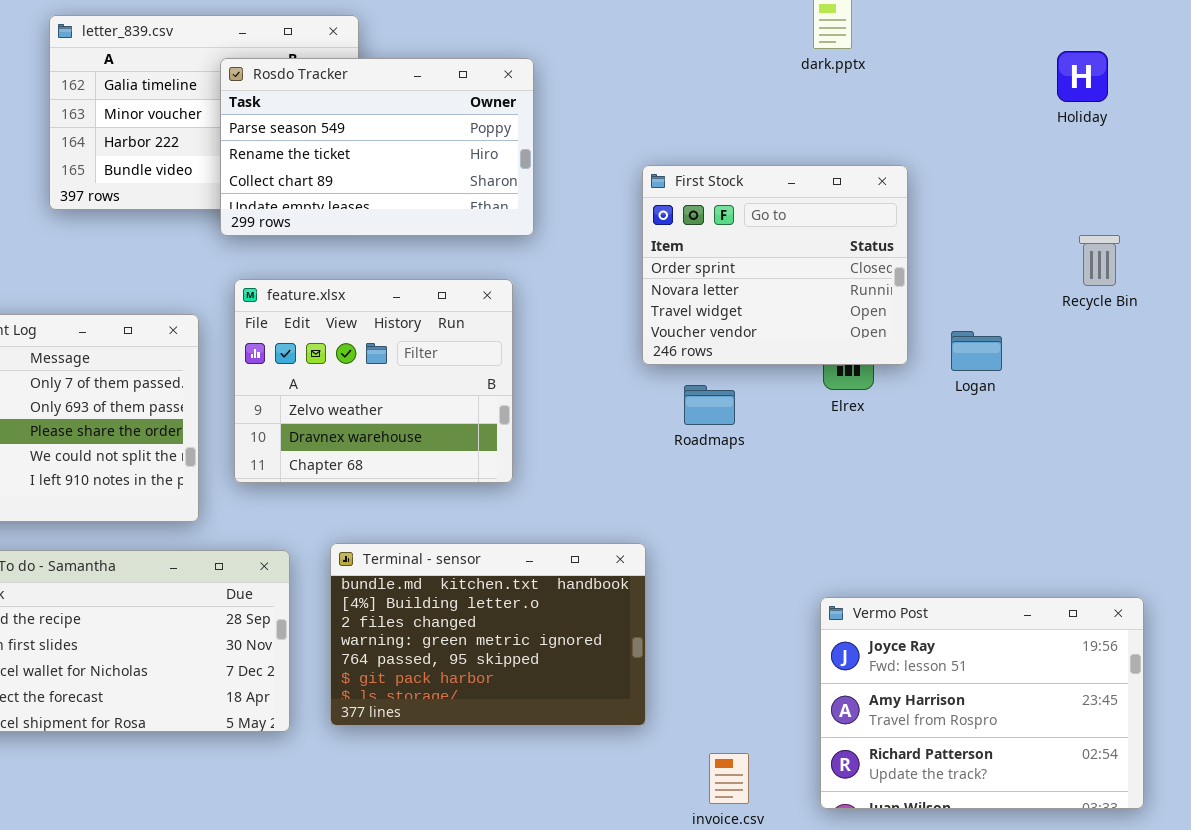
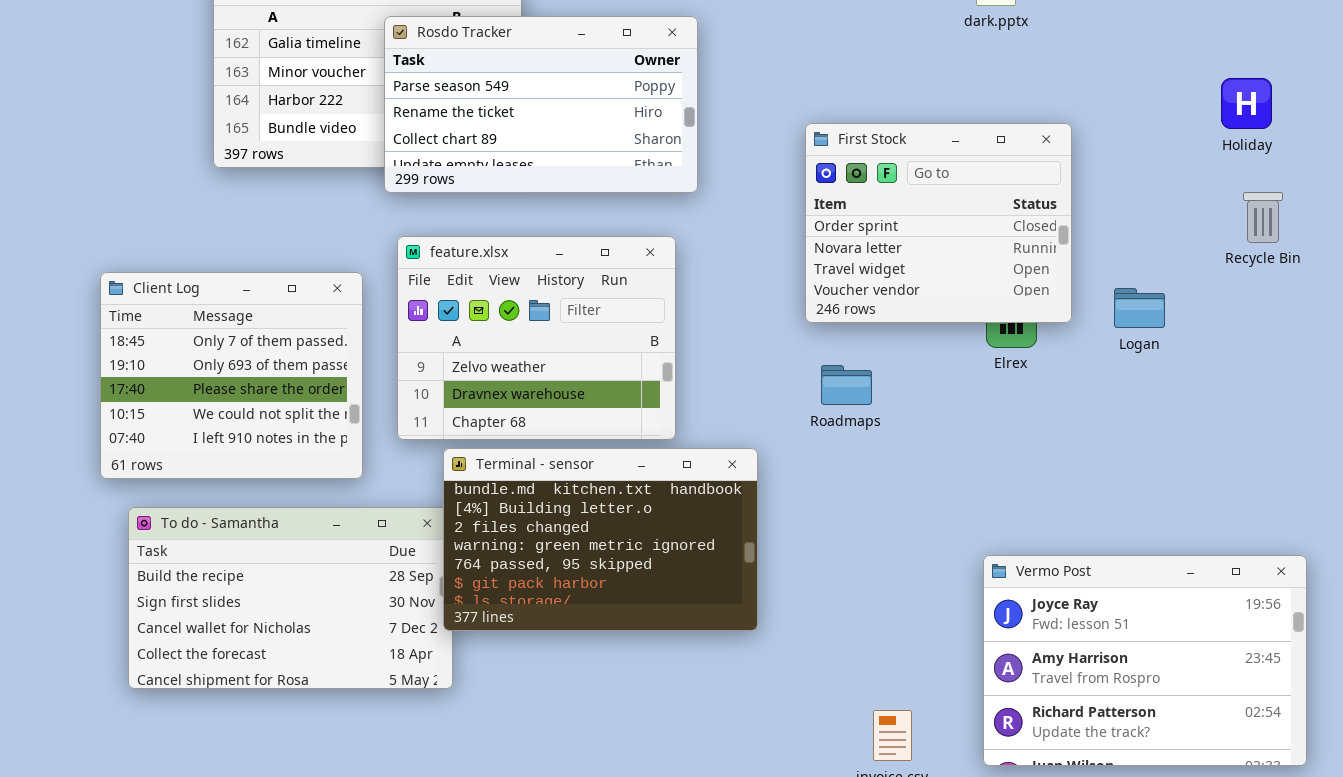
Holiday: [1057,51,1108,102] -> [1221,78,1272,129], moved
Roadmaps: [684,385,735,425] -> [821,365,872,405], moved
Terminal - sensor: [330,543,646,726] -> [443,448,758,631], moved

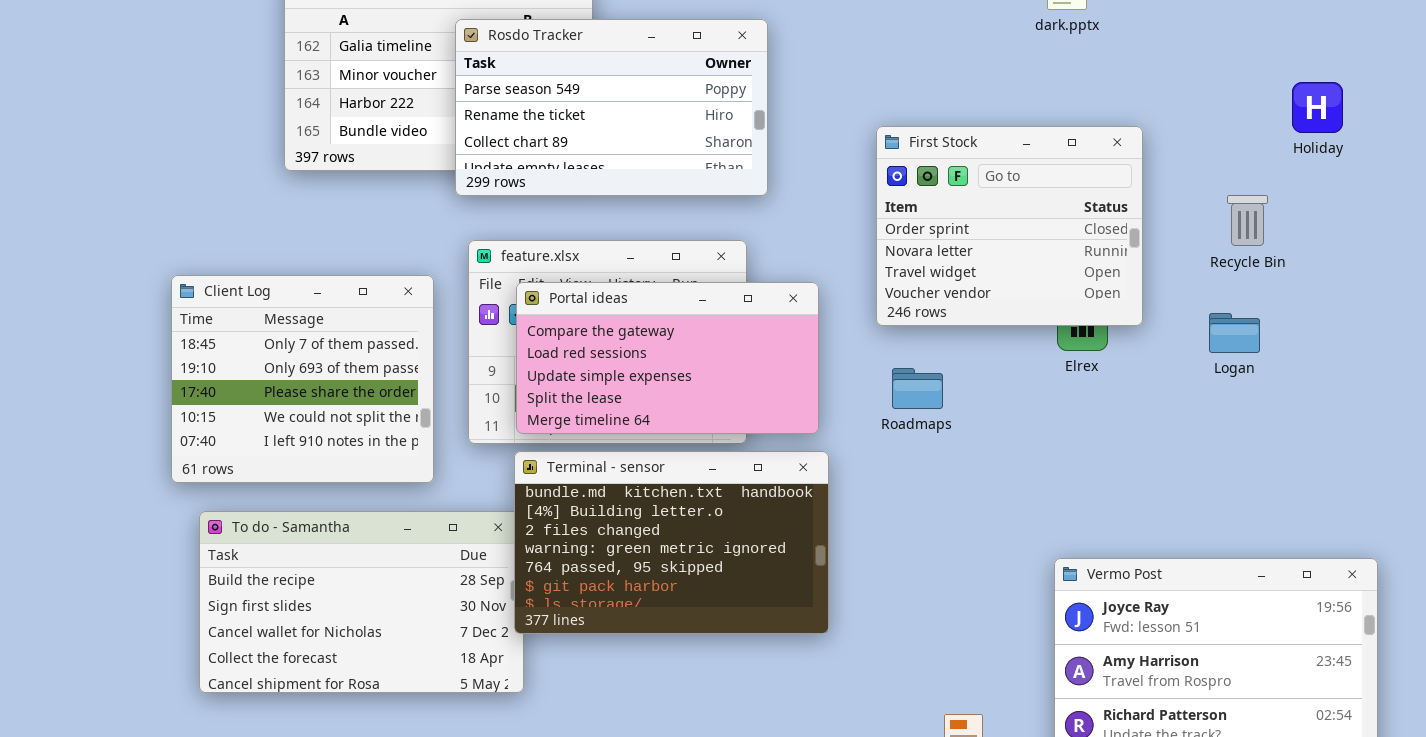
Recycle Bin: [1243,192,1283,243] -> [1227,195,1268,246], moved
Portal ideas: none -> [516,282,819,434], opened
Logan: [1114,288,1165,328] -> [1209,313,1260,353], moved

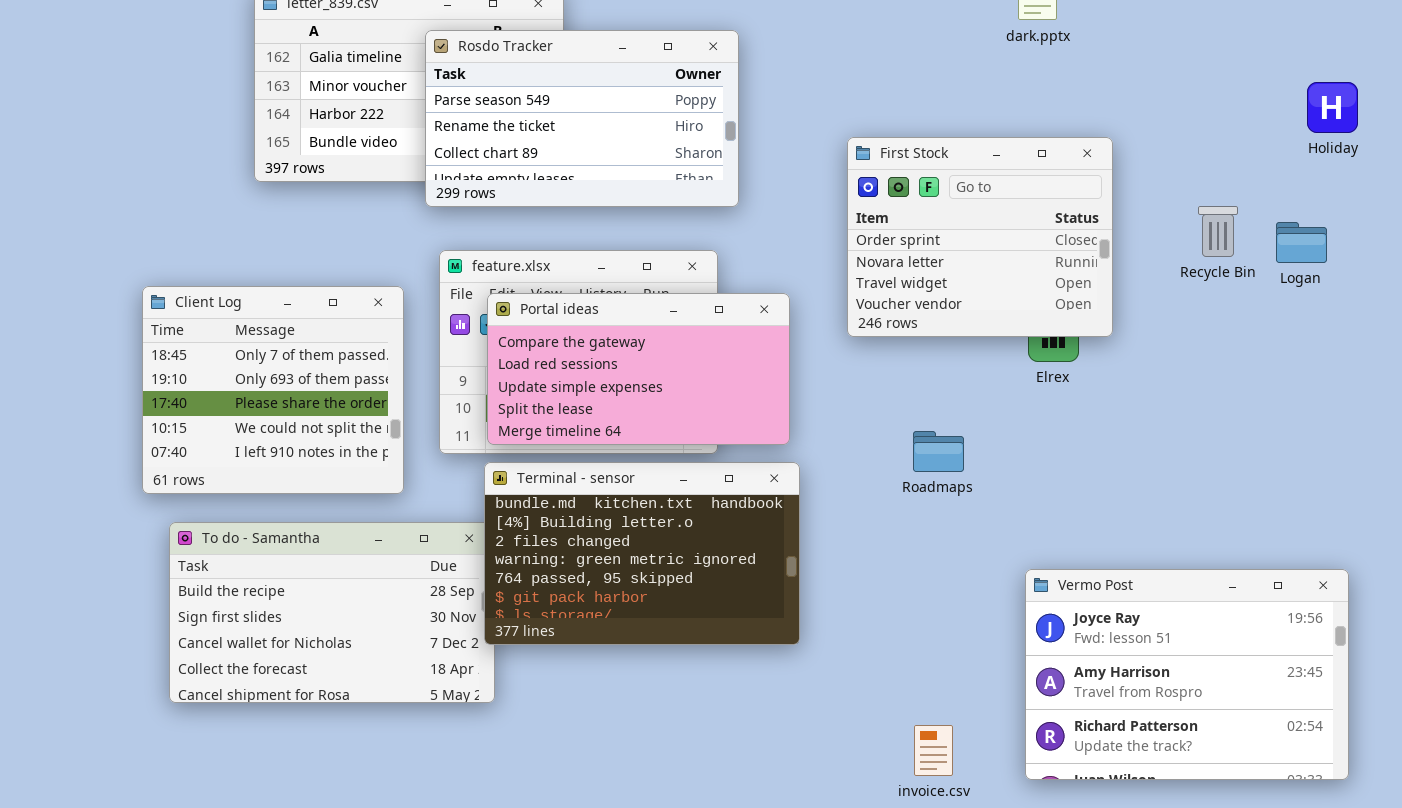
Holiday: [1292,82,1343,133] -> [1307,82,1358,133], moved
Logan: [1209,313,1260,353] -> [1276,222,1327,263], moved
Roadmaps: [892,368,943,409] -> [913,431,964,472], moved

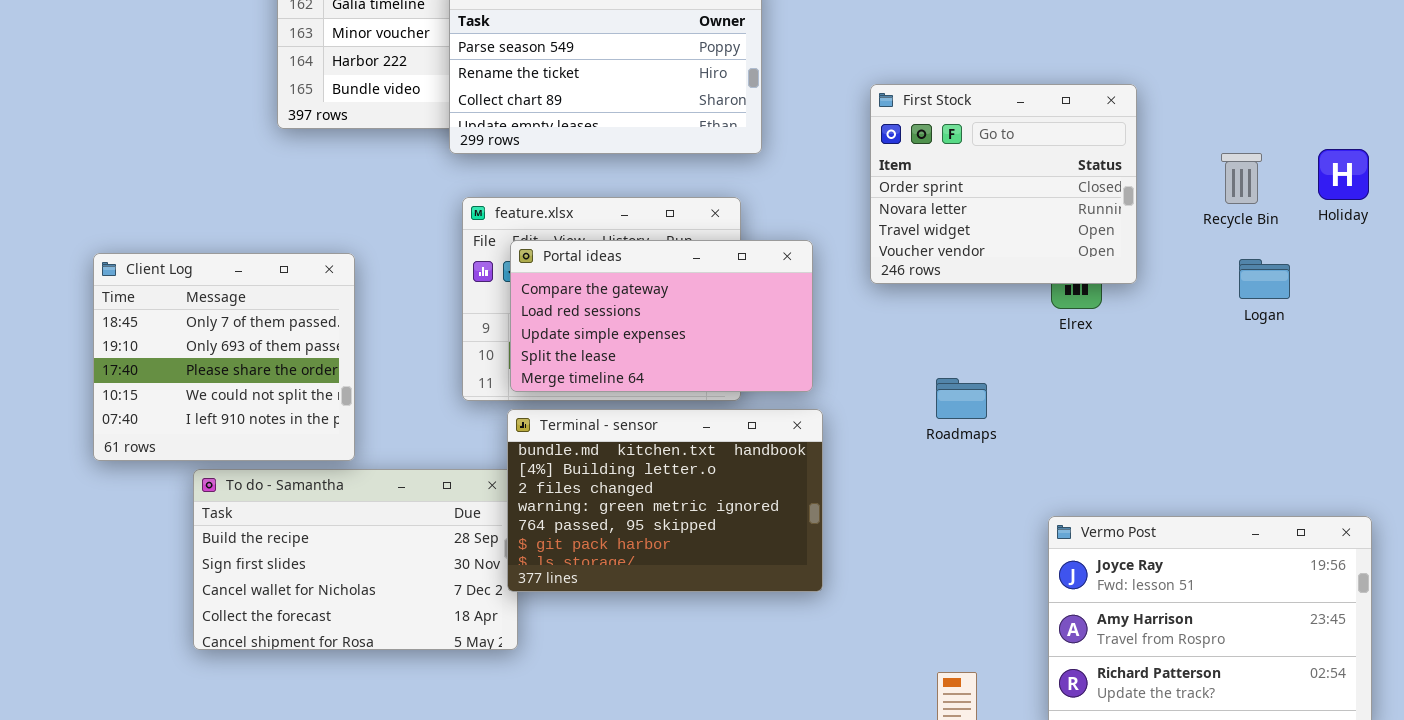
Holiday: [1307,82,1358,133] -> [1318,149,1369,200], moved
Logan: [1276,222,1327,263] -> [1239,259,1290,299], moved
Client Log: [142,286,404,494] -> [93,253,355,461], moved

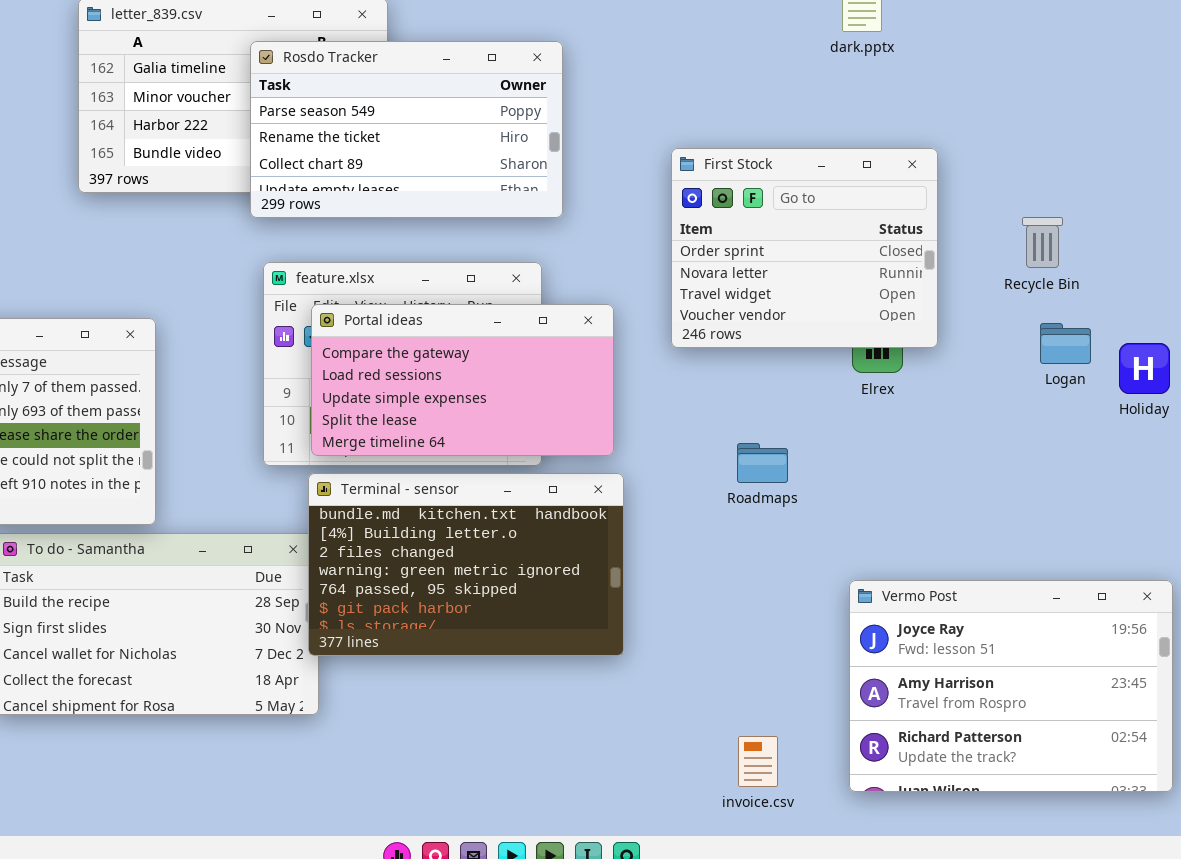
Holiday: [1318,149,1369,200] -> [1119,343,1170,394], moved

